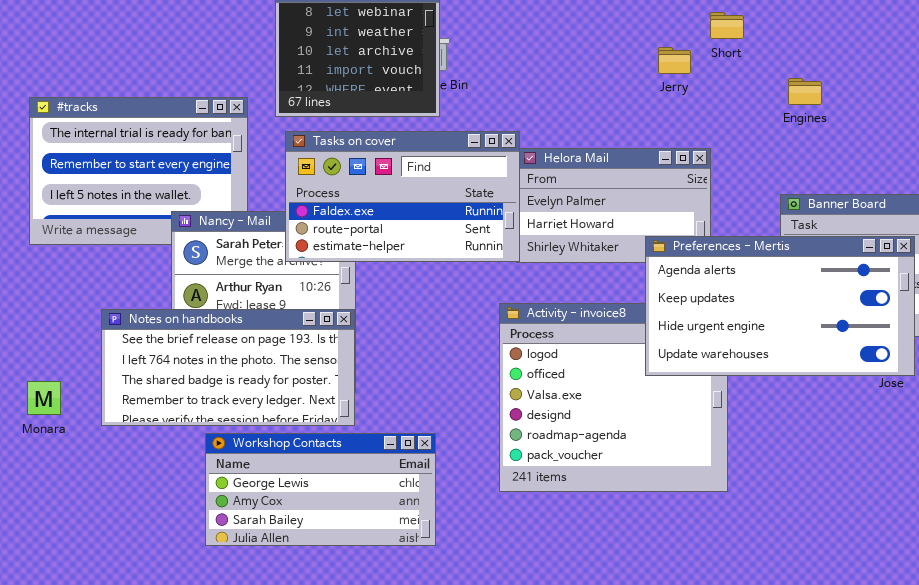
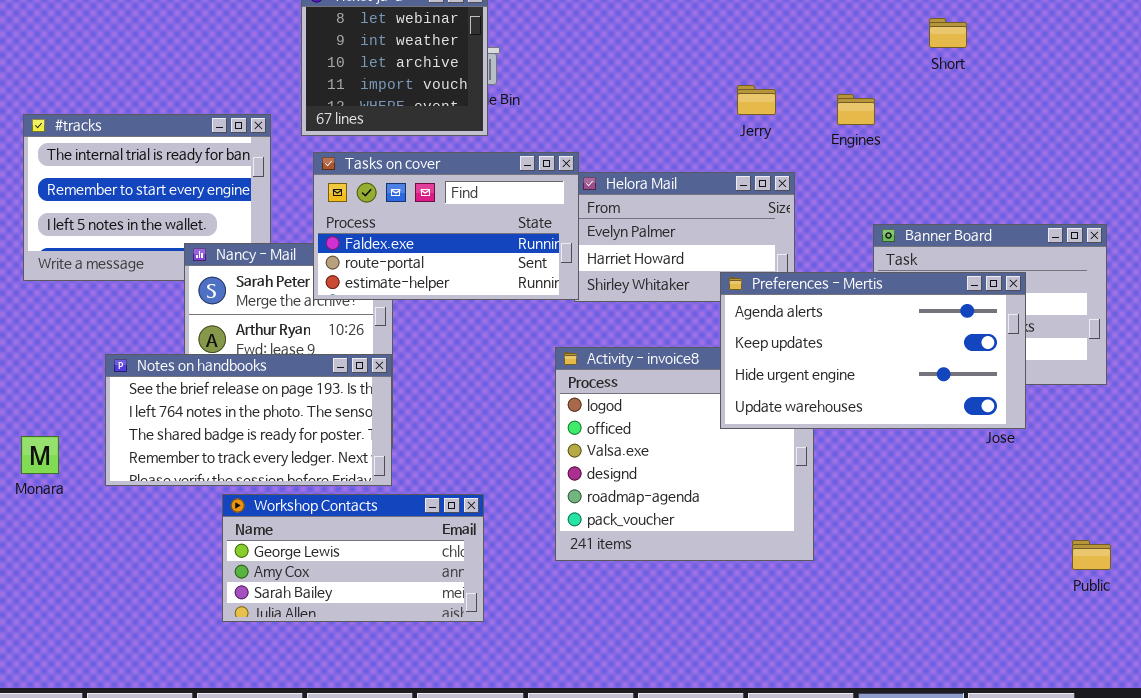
Short: [710,12,744,39] -> [929,18,967,48], moved
Jerry: [658,47,691,74] -> [737,85,776,115], moved
Engines: [788,78,822,105] -> [837,94,875,125], moved

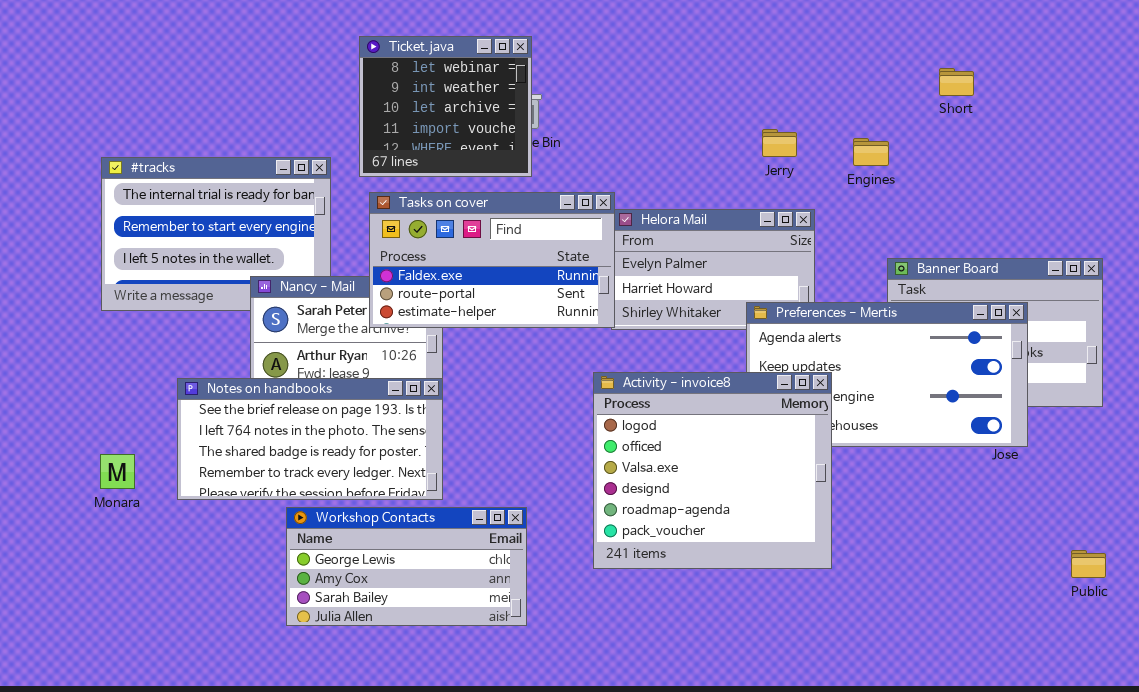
Activity - invoice8: [555,347,814,561] -> [593,372,832,569], raised

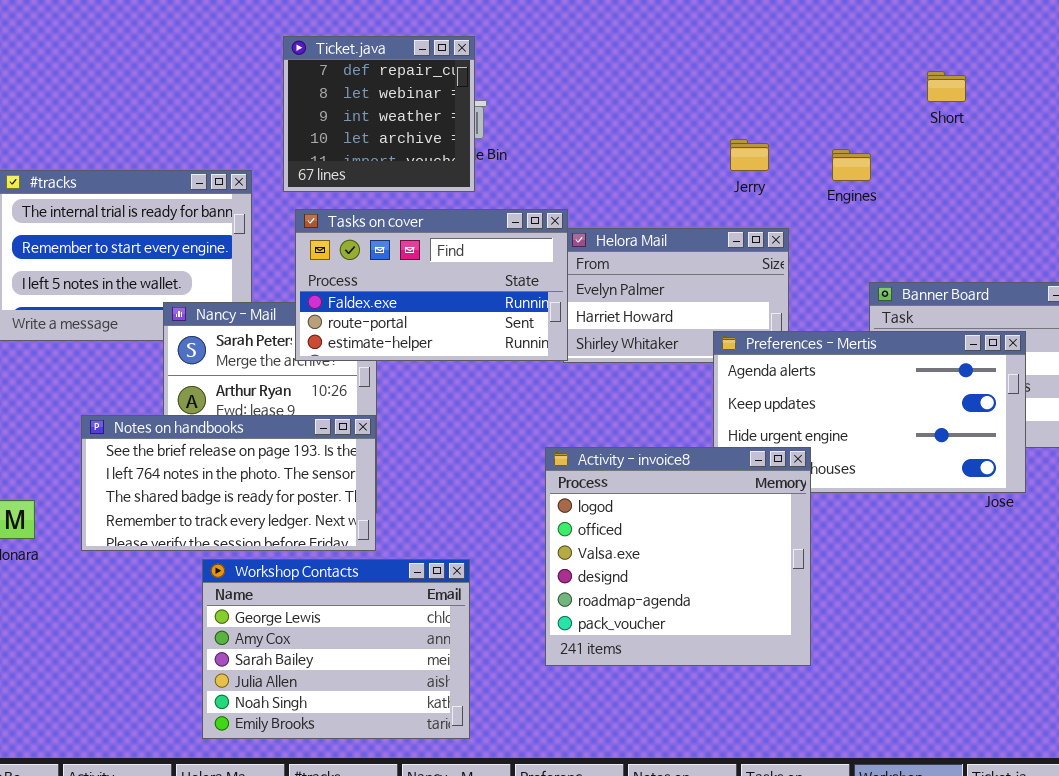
Ticket.java: [359,36,532,177] -> [283,36,475,192], scrolled up 1 row
Activity - invoice8: [593,372,832,569] -> [545,447,811,666], moved
Workshop Contacts: [286,507,527,626] -> [202,559,470,739], resized

